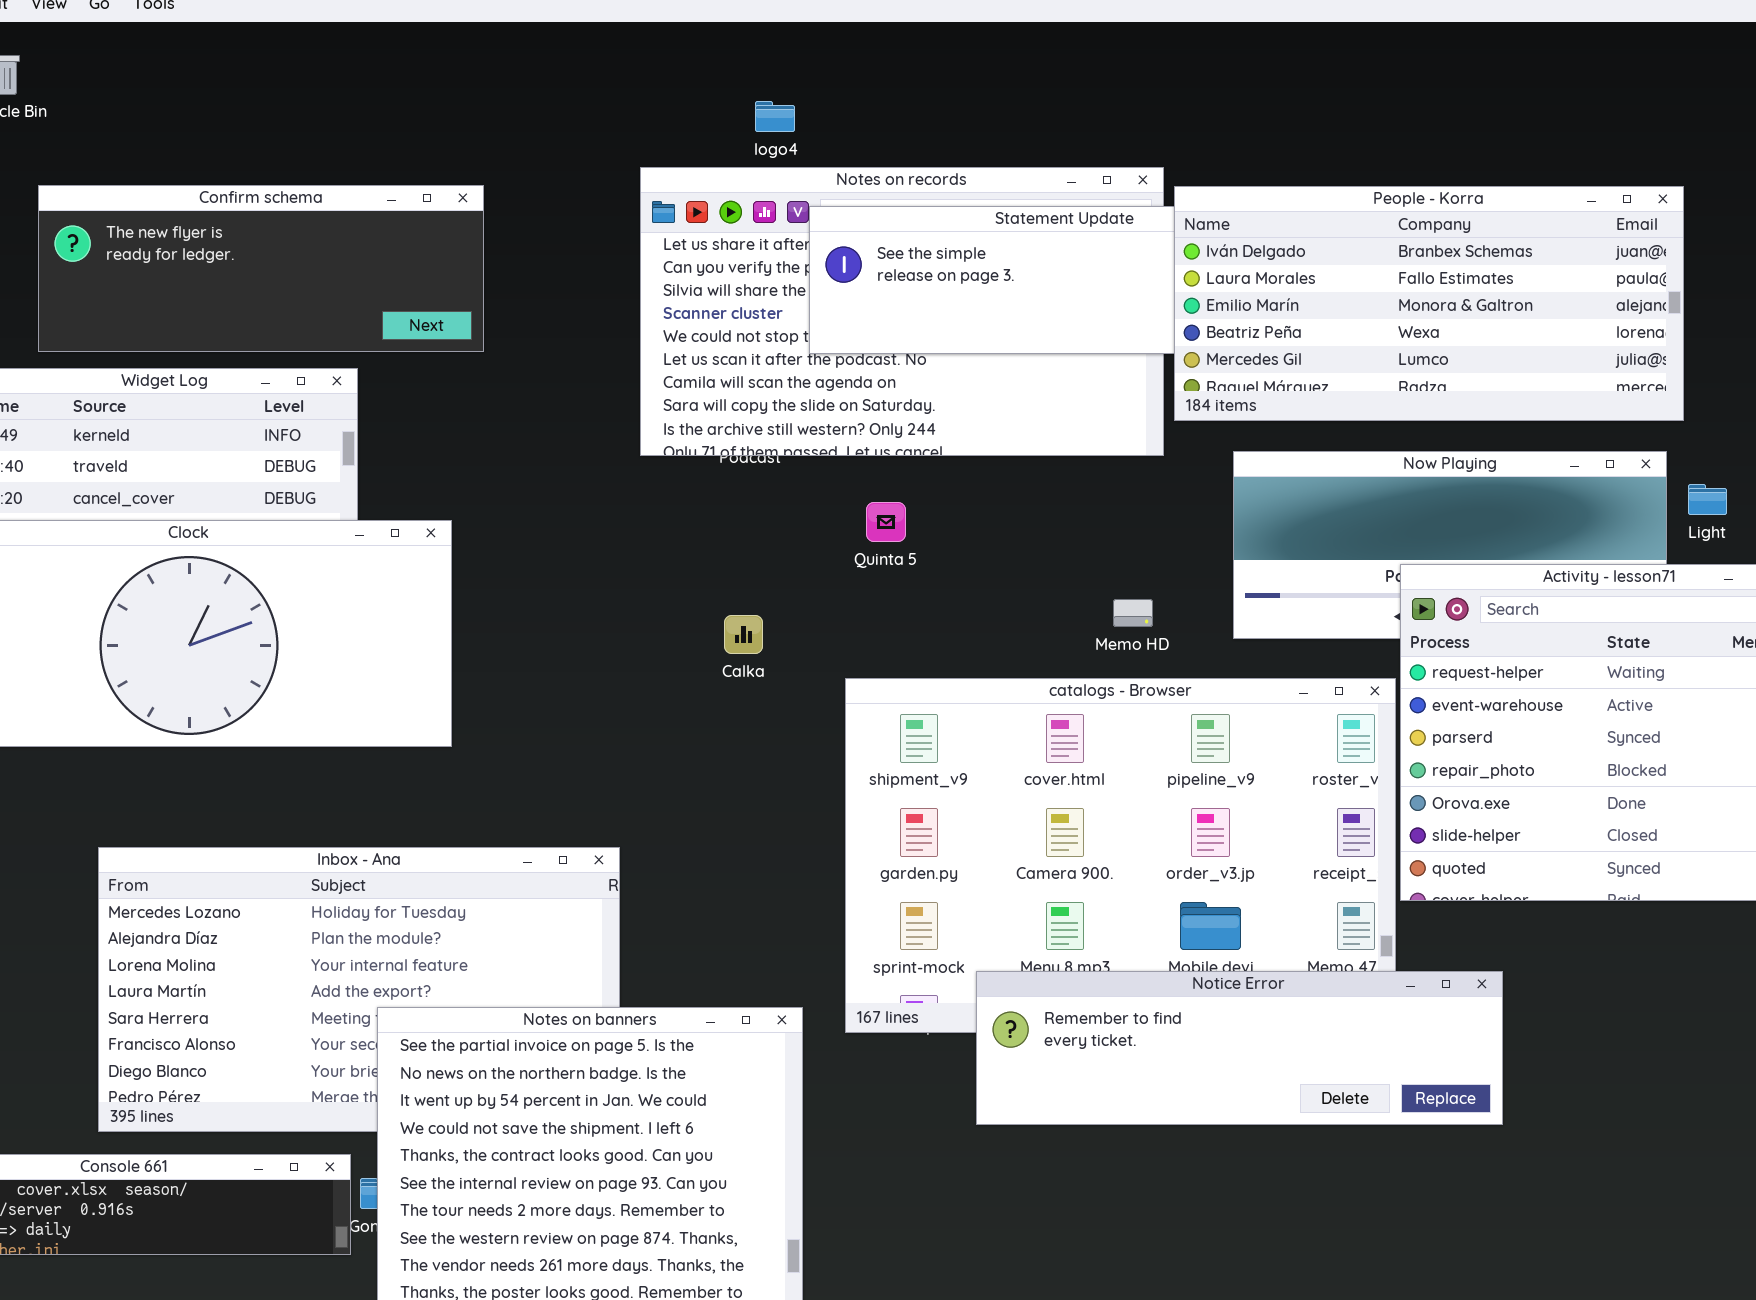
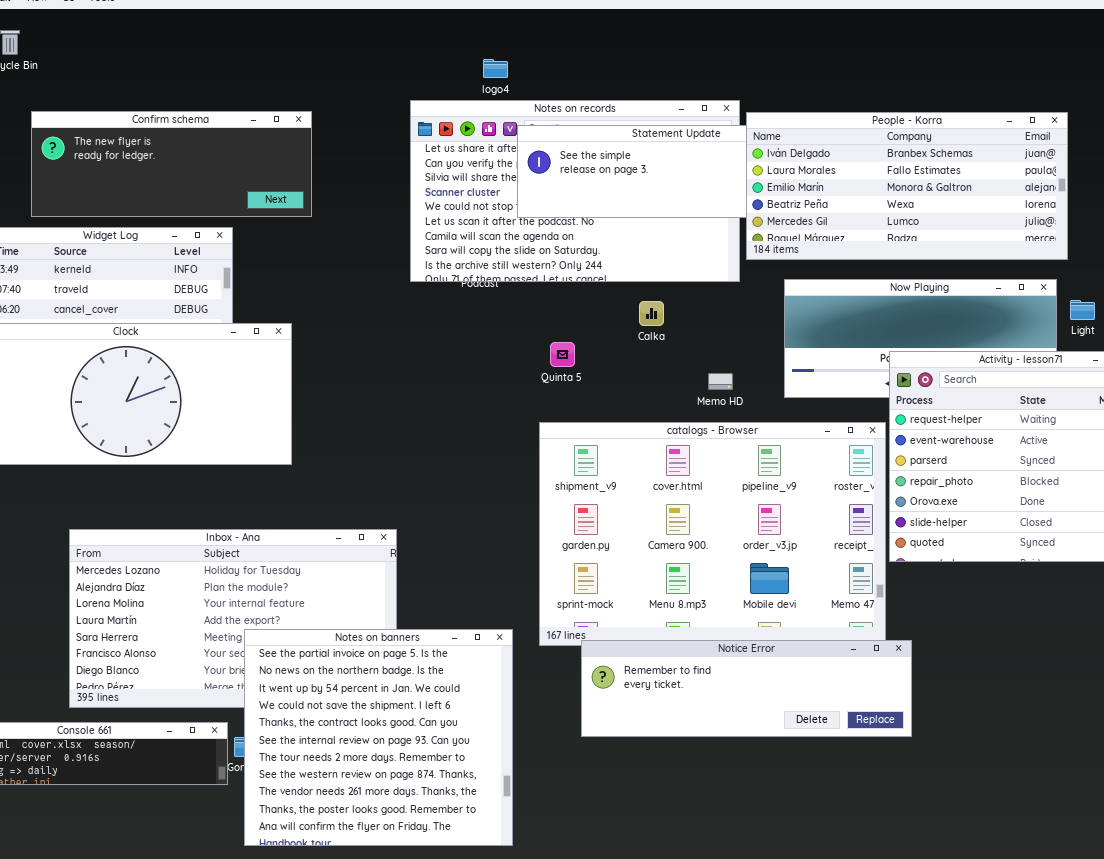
Quinta 5: [866,502,906,542] -> [550,342,575,367], moved
Calka: [724,615,763,654] -> [639,301,664,326], moved
Notice Error: [976,971,1503,1125] -> [581,640,912,737], moved

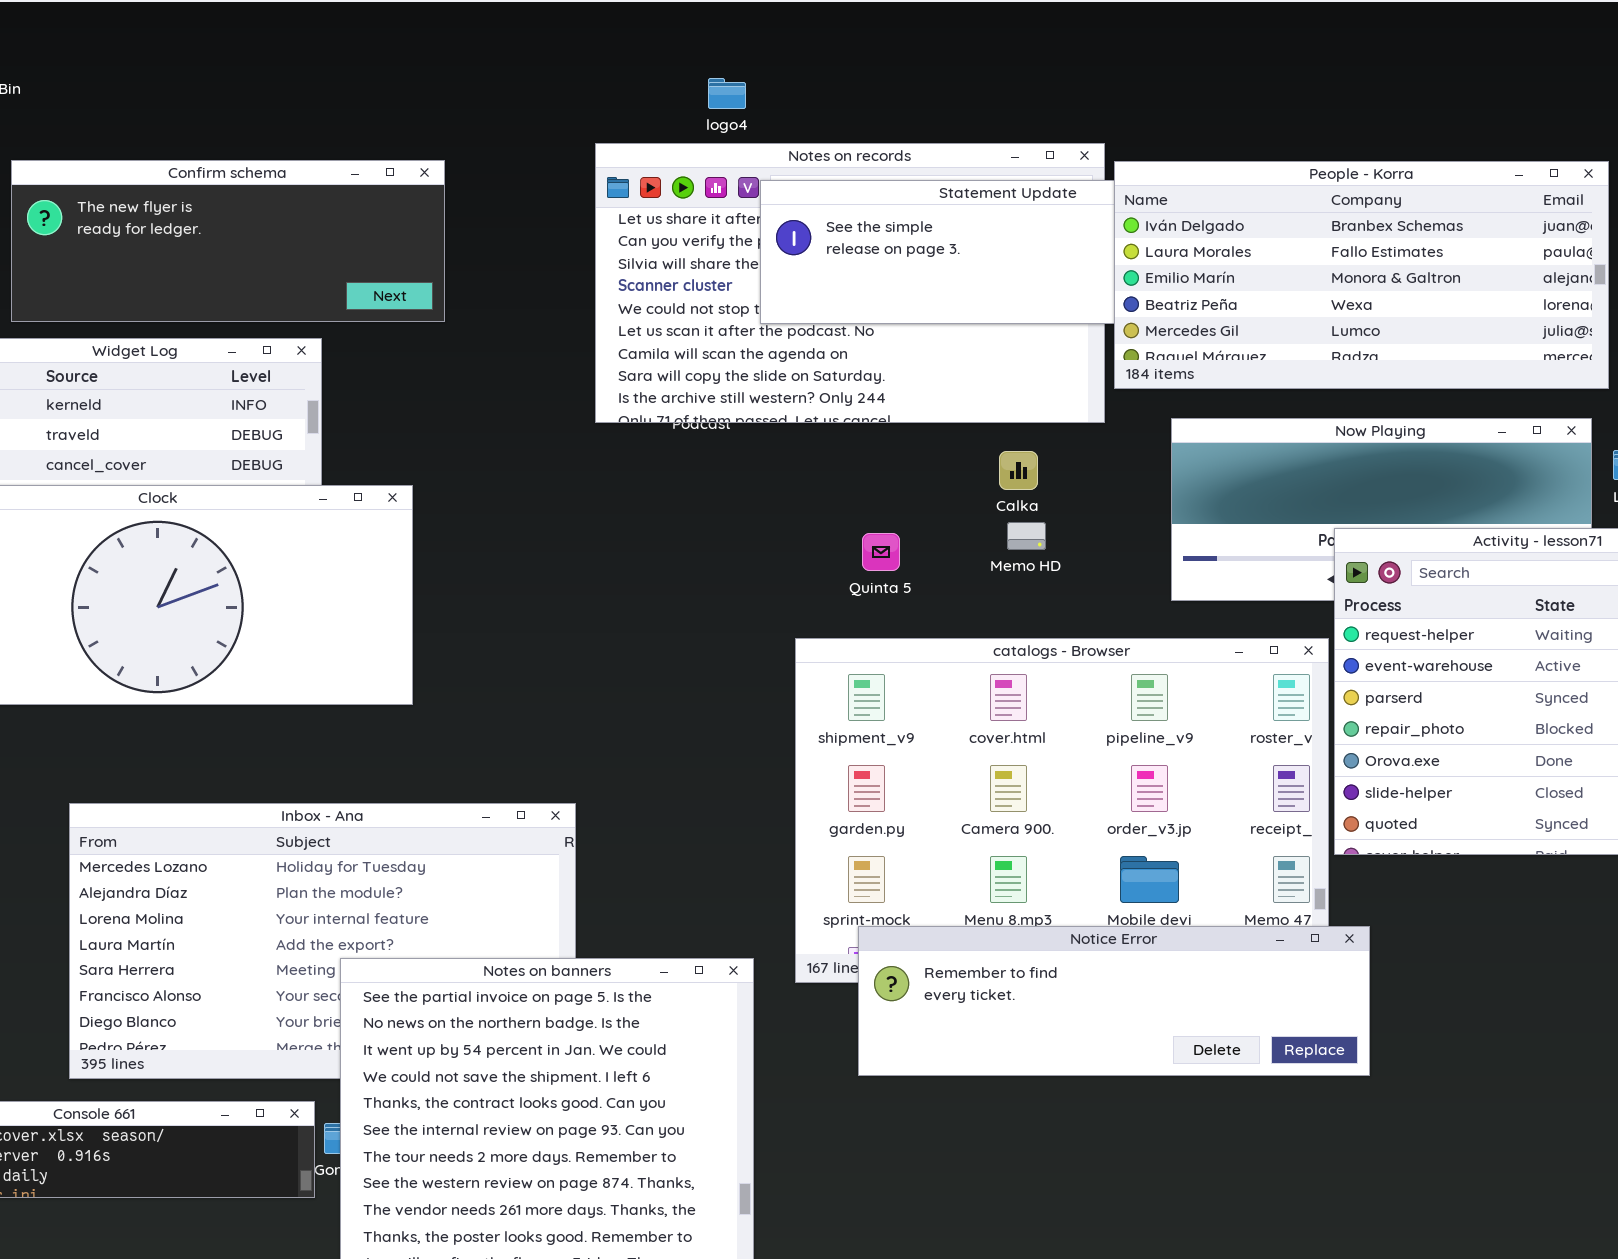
Calka: [639,301,664,326] -> [999,451,1038,490], moved
Quinta 5: [550,342,575,367] -> [862,533,900,571], moved
Memo HD: [708,373,733,390] -> [1007,522,1046,550], moved
Notice Error: [581,640,912,737] -> [858,926,1370,1076], moved

